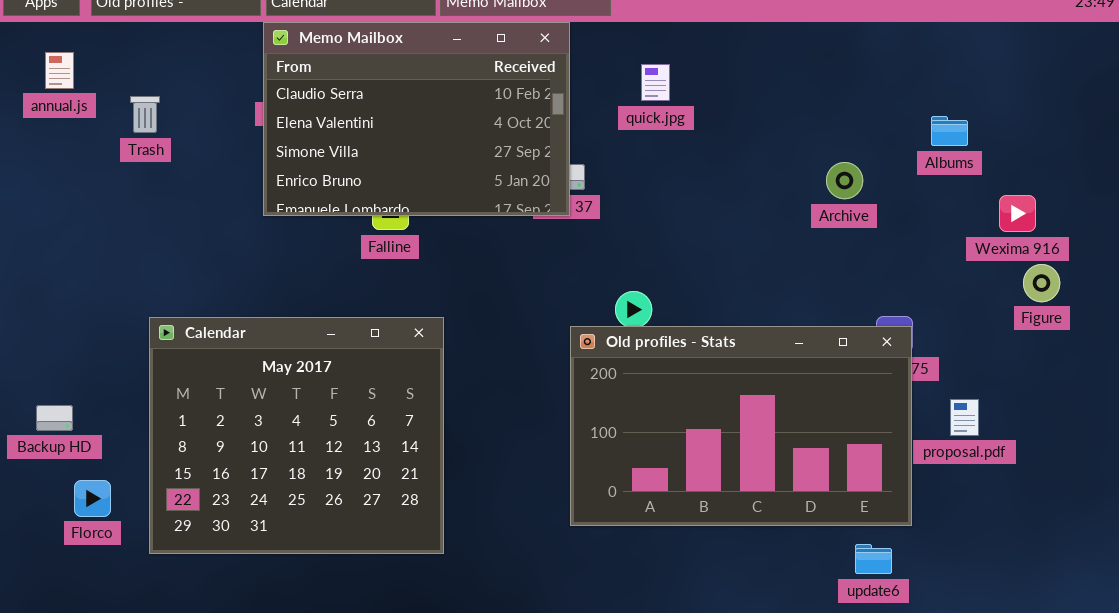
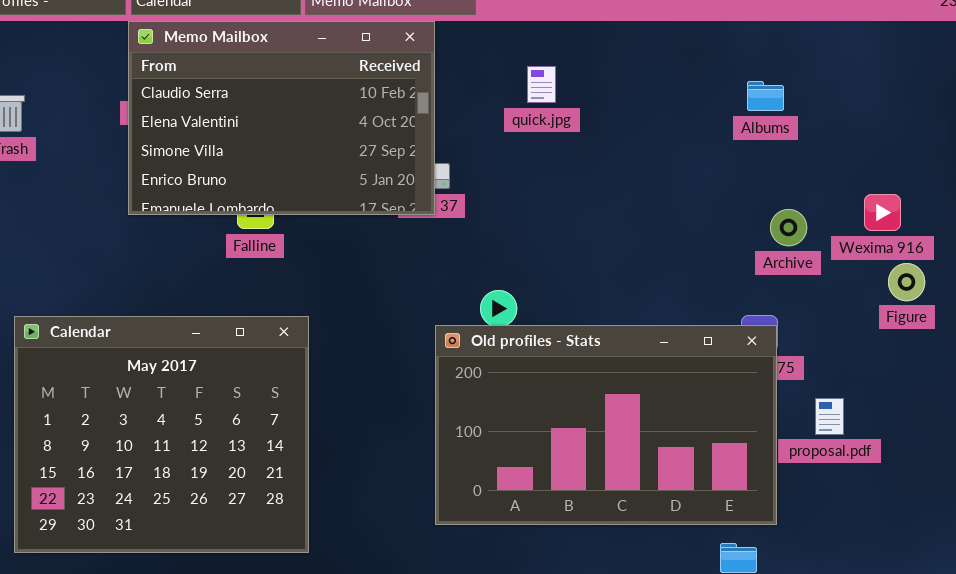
quick.jpg: [641,64,670,101] -> [527,66,556,103], moved
Albums: [931,116,968,146] -> [747,81,784,111], moved
Archive: [826,162,863,199] -> [770,209,807,246], moved

